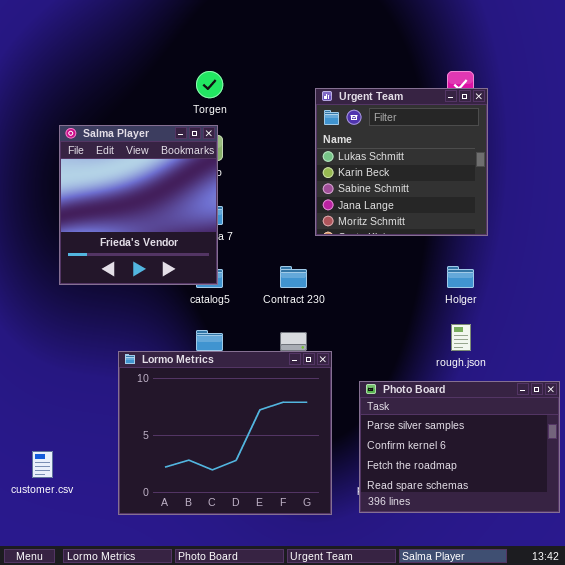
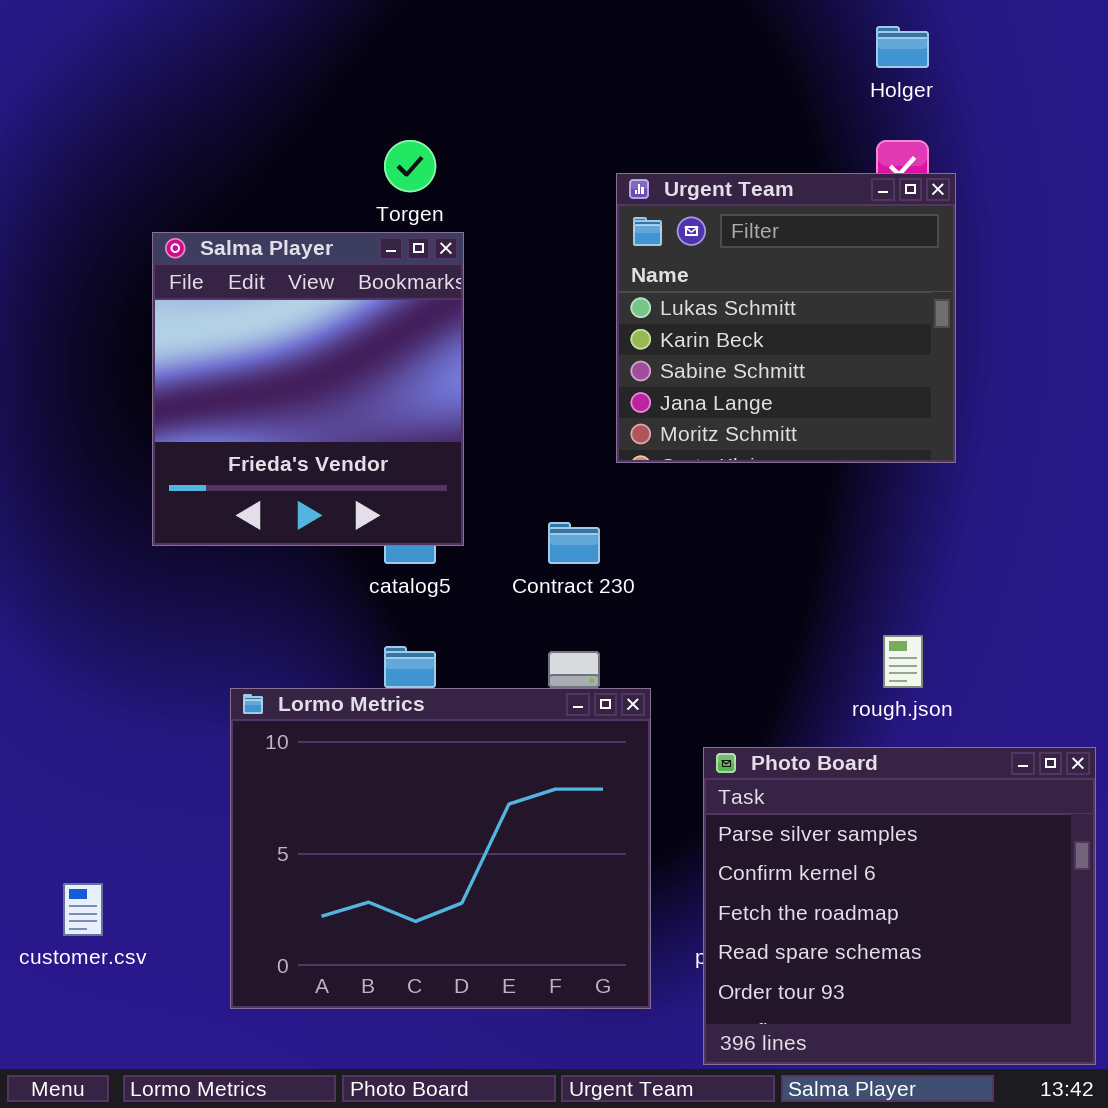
Salma Player: [59,125,218,285] -> [152,232,464,546], moved
Holger: [447,266,474,288] -> [876,26,929,68], moved
Photo Board: [359,381,560,513] -> [703,747,1096,1065], resized

